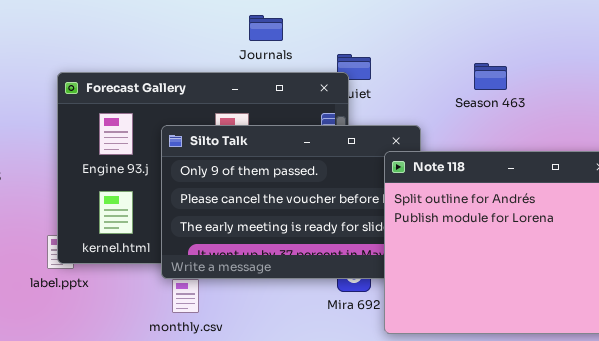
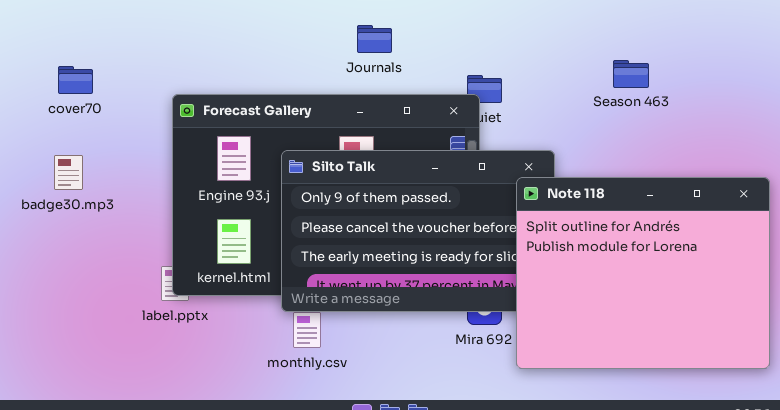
Journals: [249,15,283,41] -> [357,25,392,53], moved
Season 463: [474,63,507,90] -> [613,60,649,88], moved

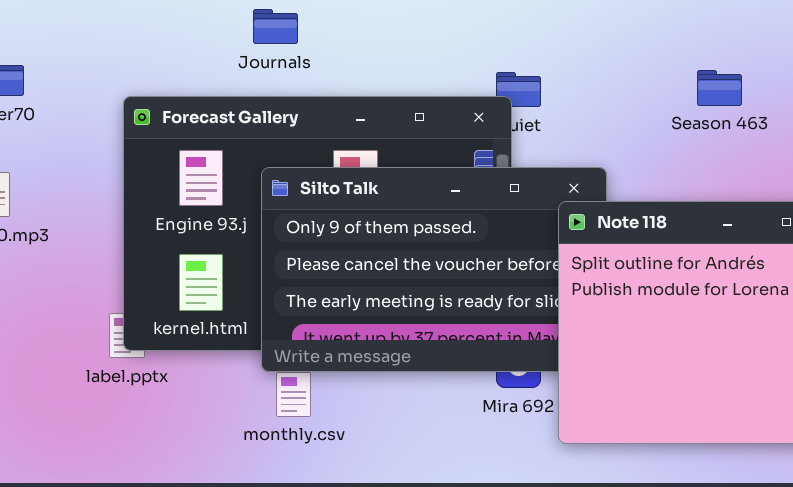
Journals: [357,25,392,53] -> [253,9,298,44], moved
Season 463: [613,60,649,88] -> [697,70,742,106], moved

